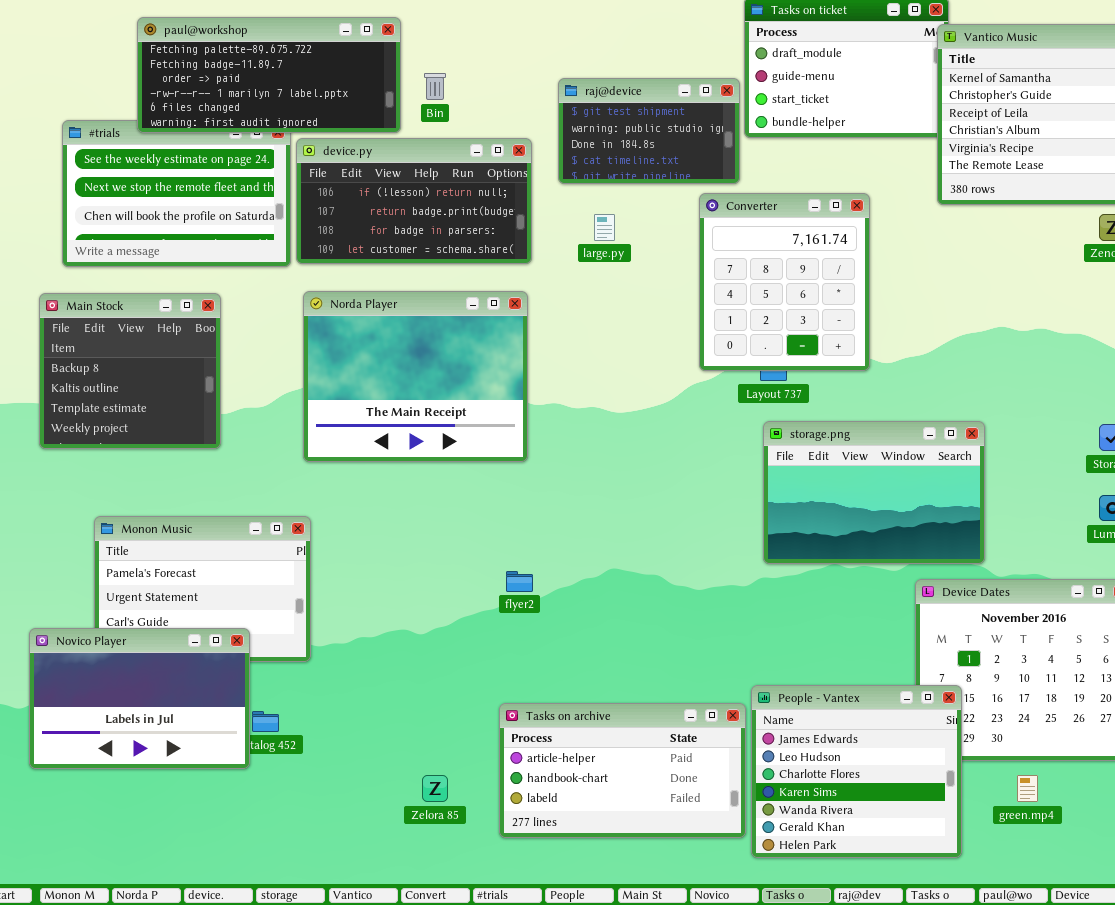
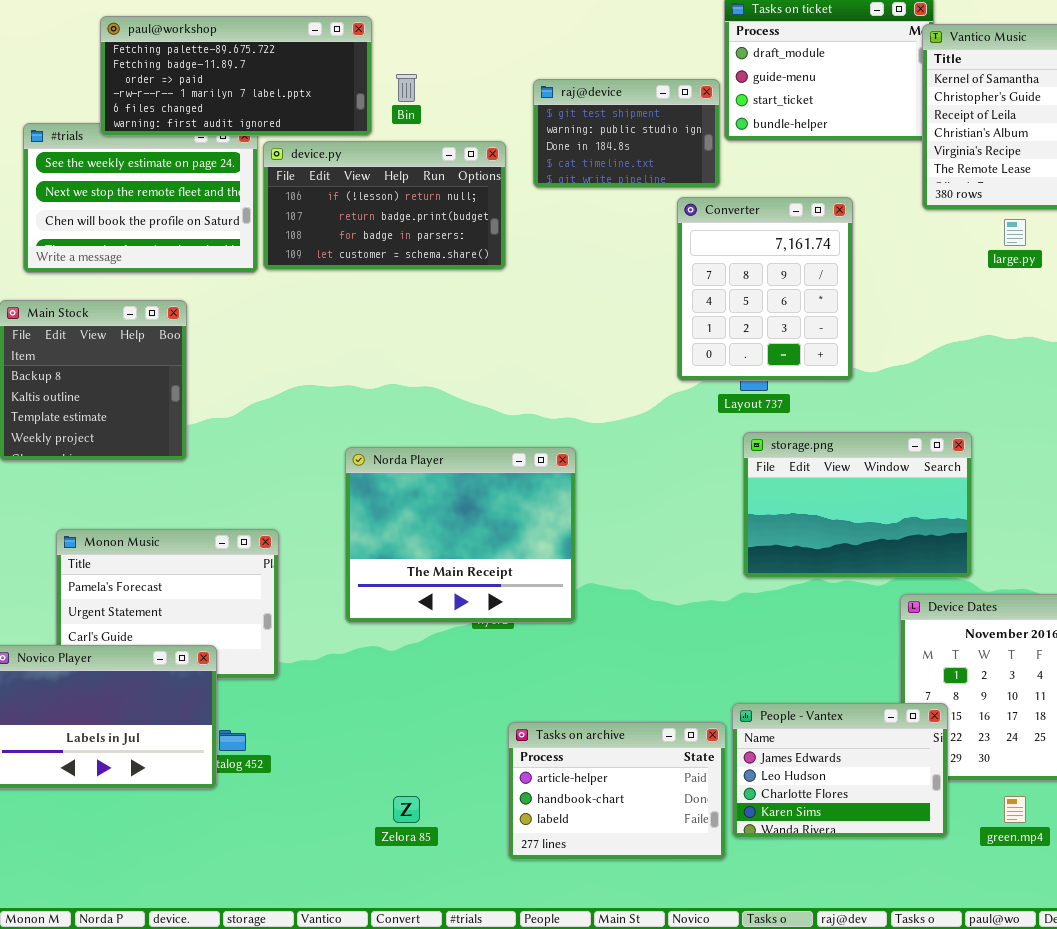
large.py: [594,214,615,241] -> [1004,219,1026,246], moved
Norda Player: [303,291,528,462] -> [345,447,576,623], moved
People - Vantex: [751,685,962,858] -> [732,703,948,838], resized
Tasks on archive: [499,703,746,838] -> [508,722,726,860], resized

